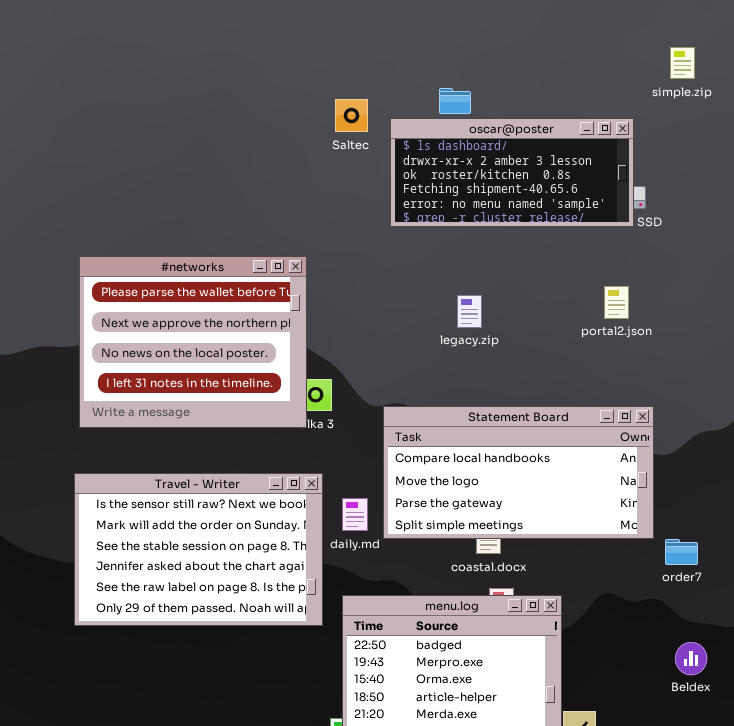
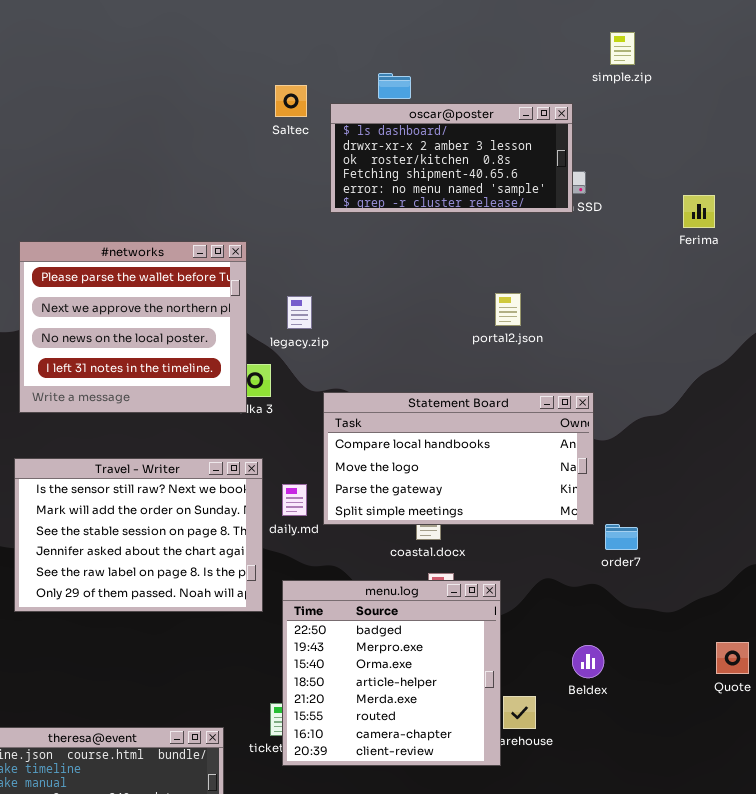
portal2.json: [604,286,629,319] -> [495,293,521,326], moved
legacy.zip: [457,295,482,328] -> [287,296,312,329], moved
Beldex: [675,642,707,675] -> [572,645,604,678], moved

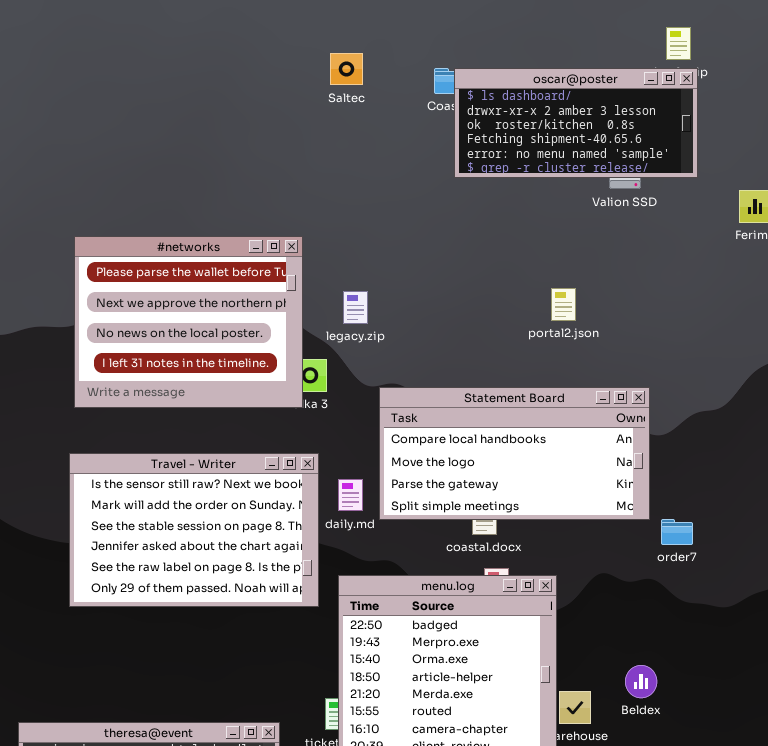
Saltec: [275,85,307,117] -> [330,53,363,85], moved
oscar@poster: [330,103,573,213] -> [454,68,698,178], moved
Beldex: [572,645,604,678] -> [625,665,657,698], moved

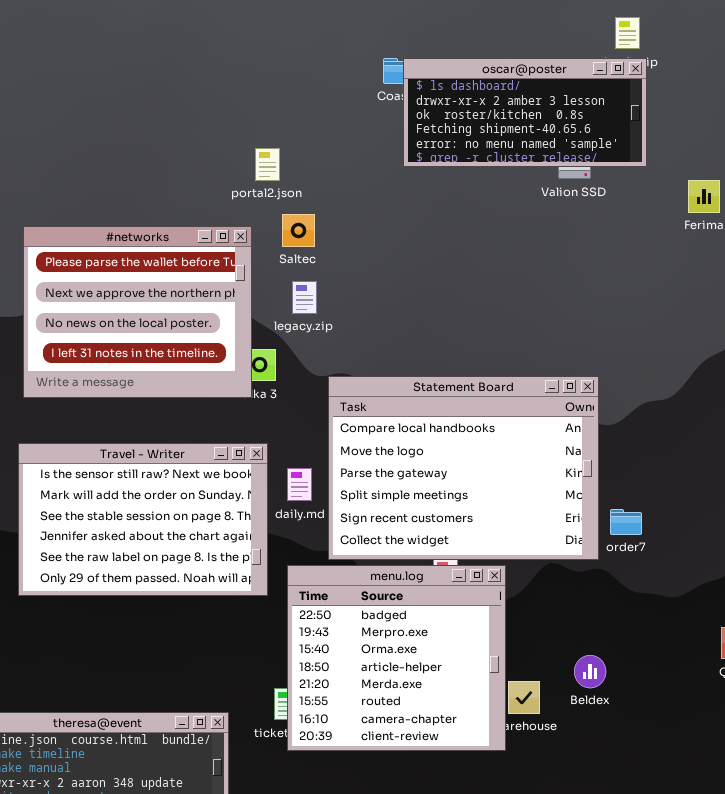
Saltec: [330,53,363,85] -> [282,214,315,247], moved
portal2.json: [551,288,576,321] -> [255,148,280,181], moved
Statement Board: [379,387,650,520] -> [328,376,599,560], resized

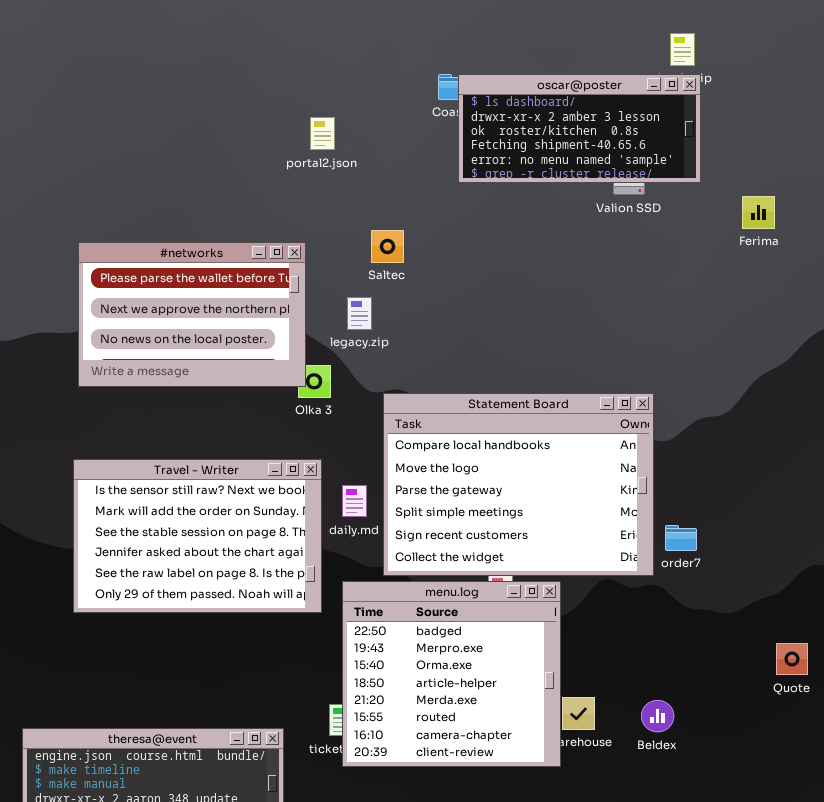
portal2.json: [255,148,280,181] -> [310,117,335,150], moved
Saltec: [282,214,315,247] -> [371,230,404,263], moved
#networks: [23,226,252,398] -> [78,242,306,387], resized
Beldex: [574,655,606,688] -> [641,700,674,732], moved

